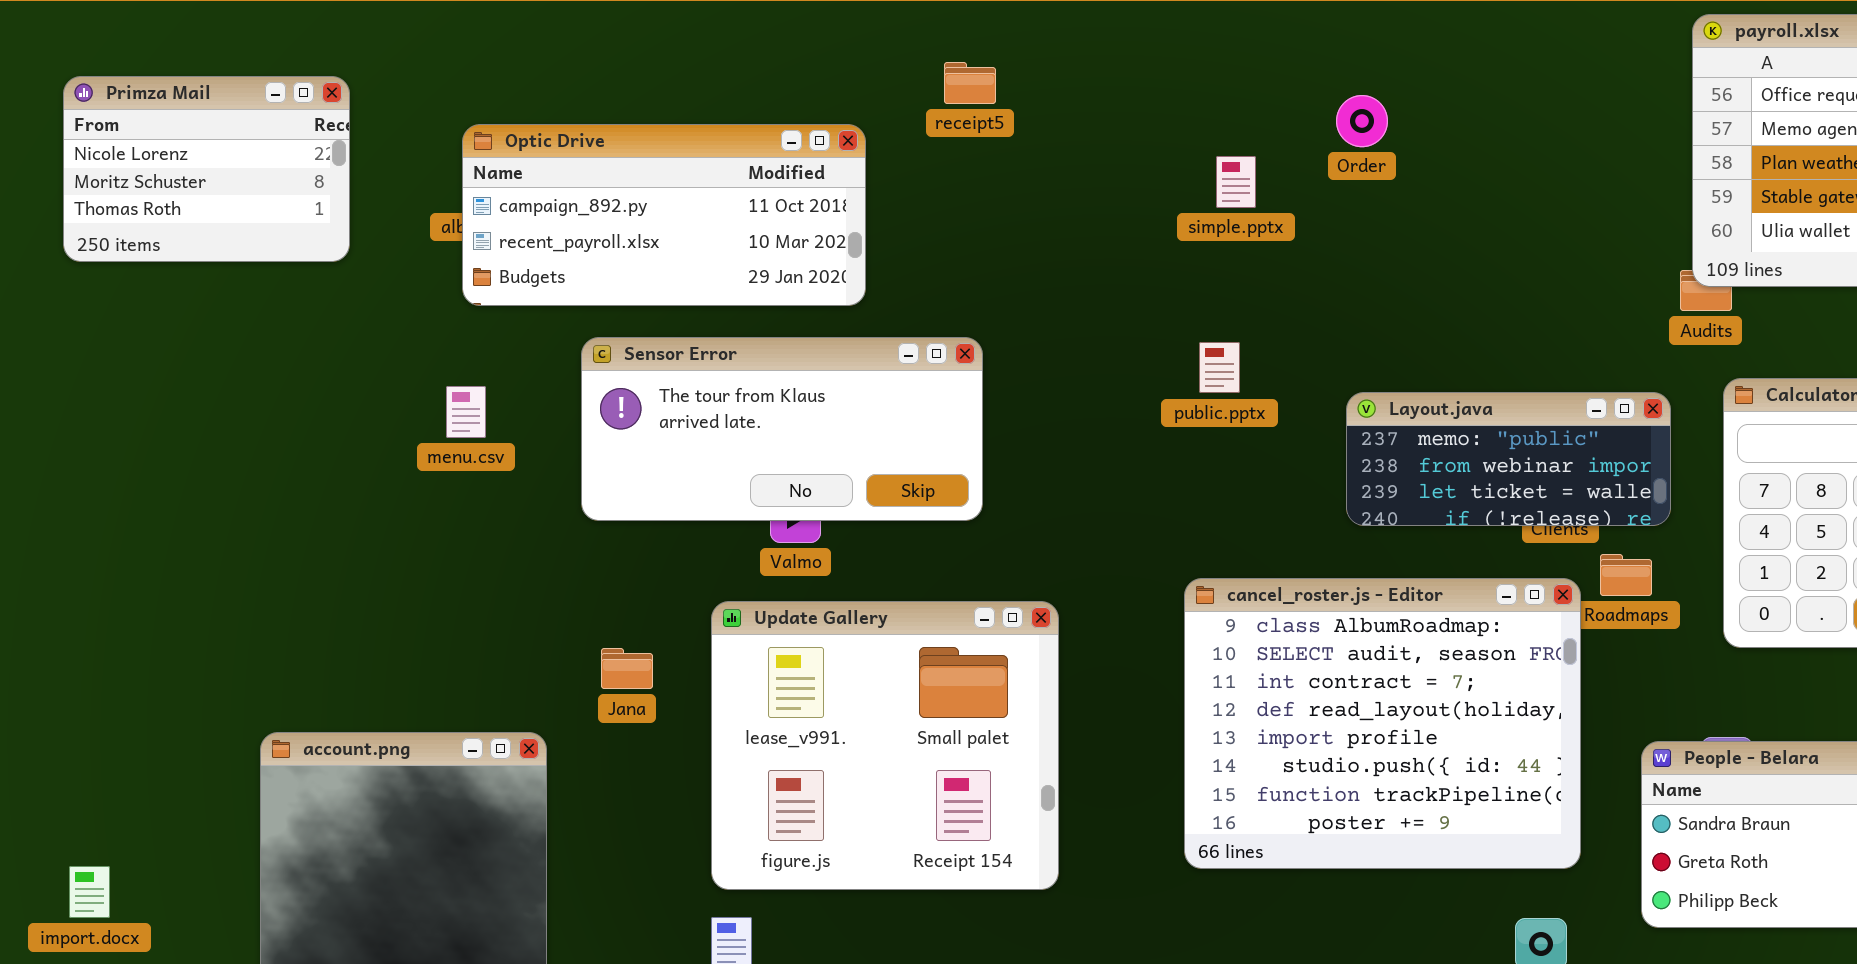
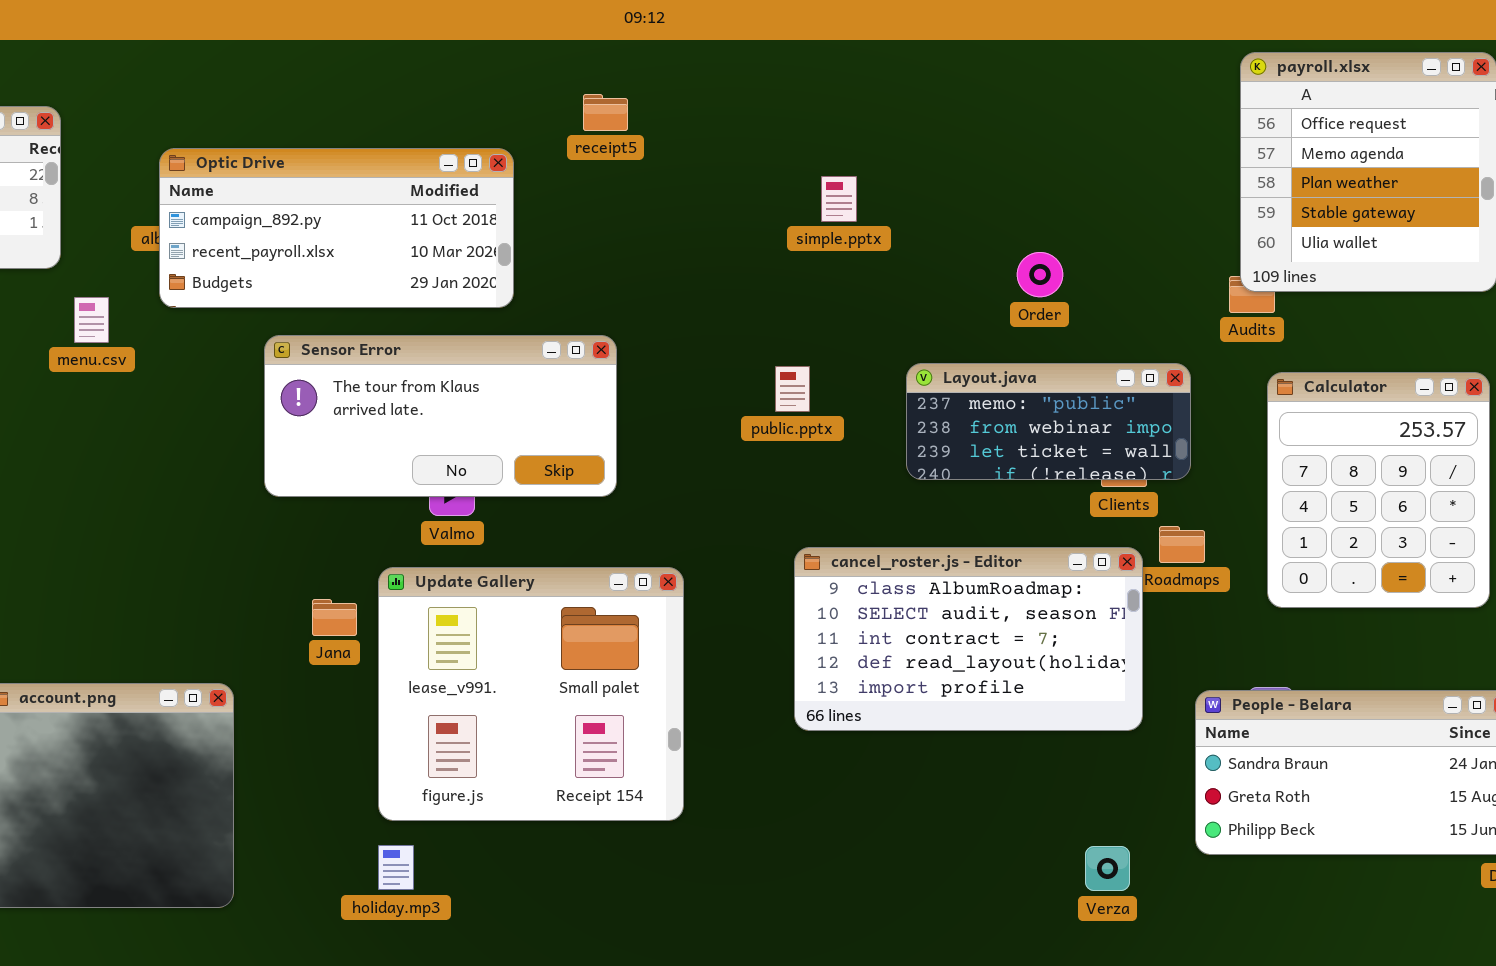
Order: [1336,95,1388,147] -> [1017,252,1063,297], moved
public.pptx: [1199,342,1240,393] -> [775,366,810,412], moved
menu.csv: [446,386,486,438] -> [74,297,109,343], moved
Layout.java: [1346,392,1671,526] -> [906,363,1191,480], moved
cancel_roster.js - Editor: [1184,578,1581,869] -> [794,547,1143,731], resized
Jana: [601,648,653,689] -> [312,599,357,636], moved

